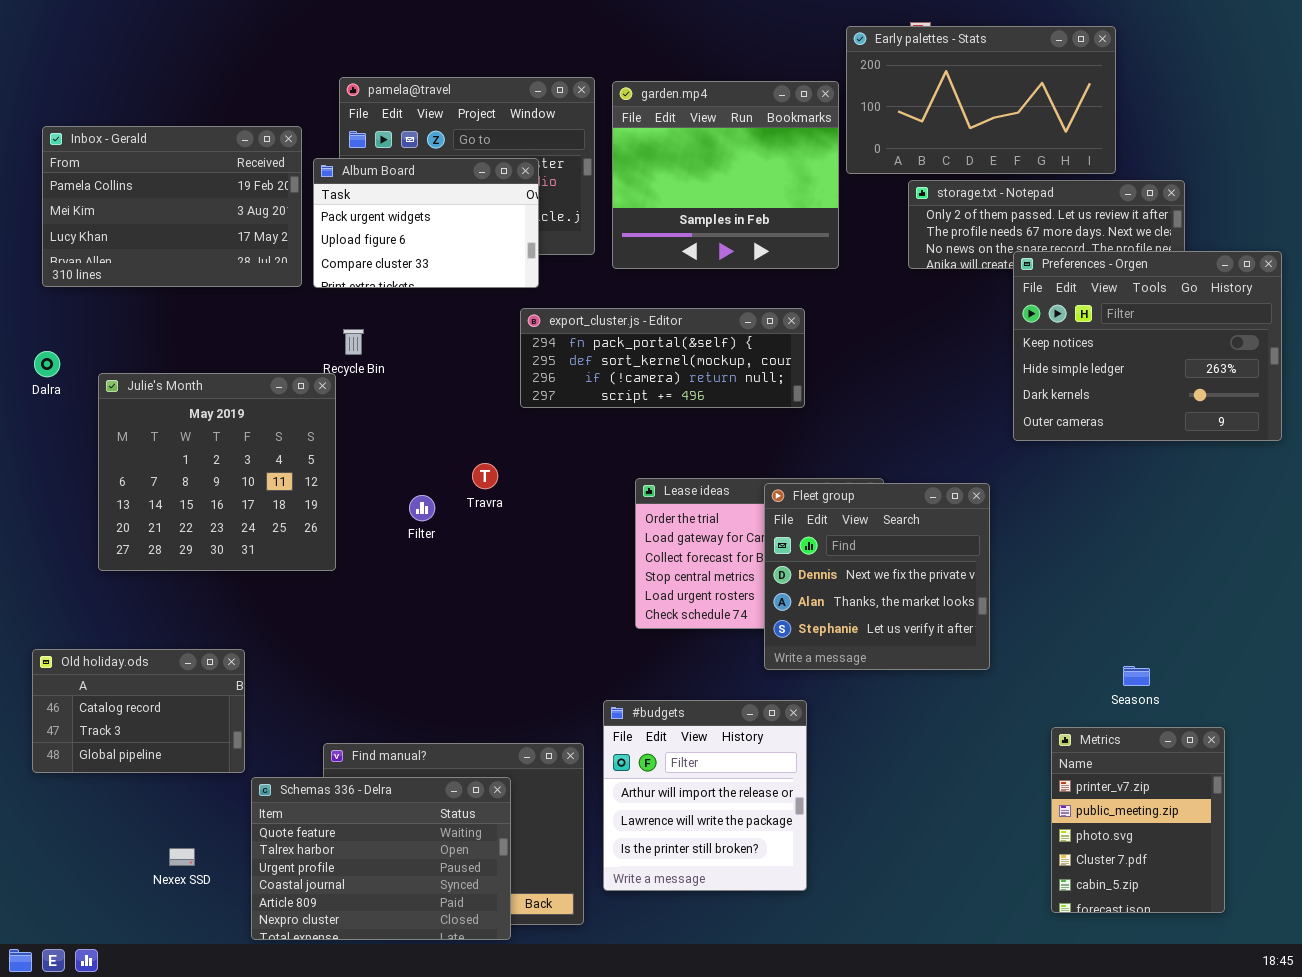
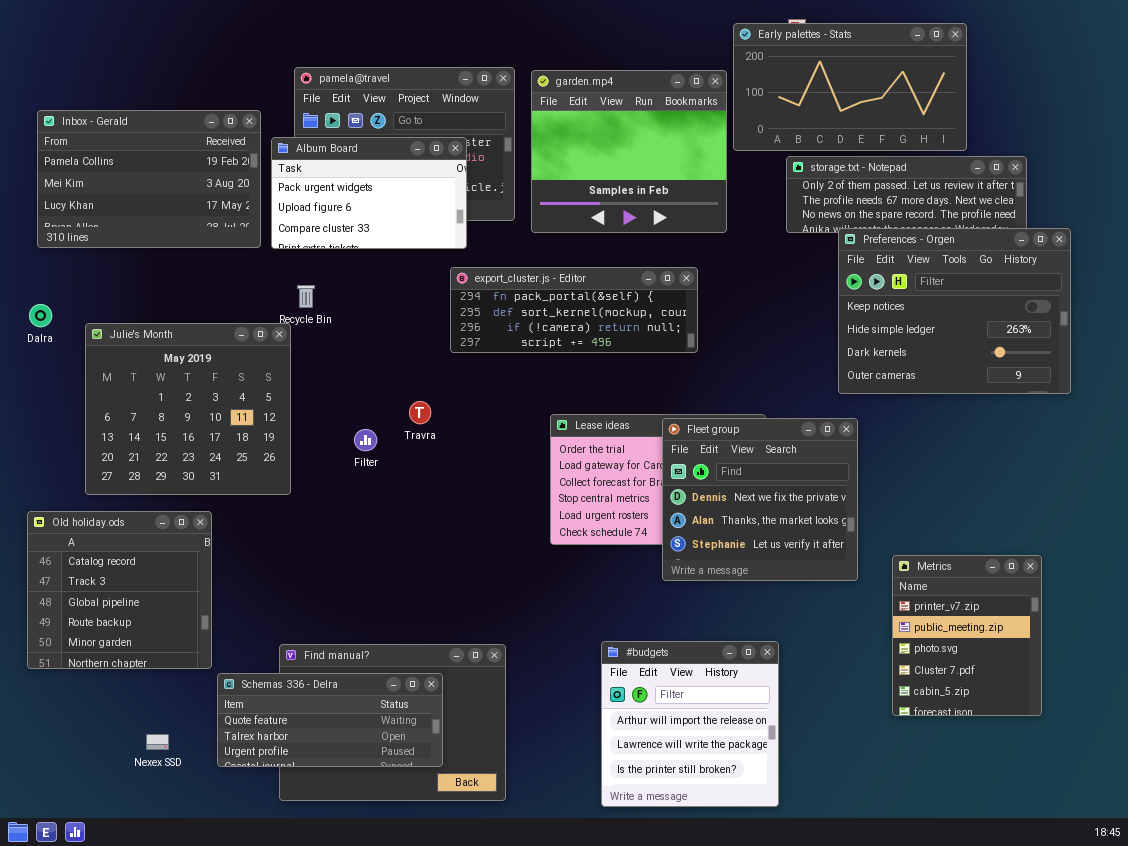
Preferences - Orgen: [1013,251,1282,441] -> [838,228,1071,394], moved
Old holiday.ods: [32,649,245,773] -> [27,511,212,669], resized
#budgets: [603,700,807,891] -> [601,641,779,807], moved
Metrics: [1051,727,1225,913] -> [892,555,1042,716], moved
Schemas 336 - Delra: [251,777,511,940] -> [217,673,443,767], resized

